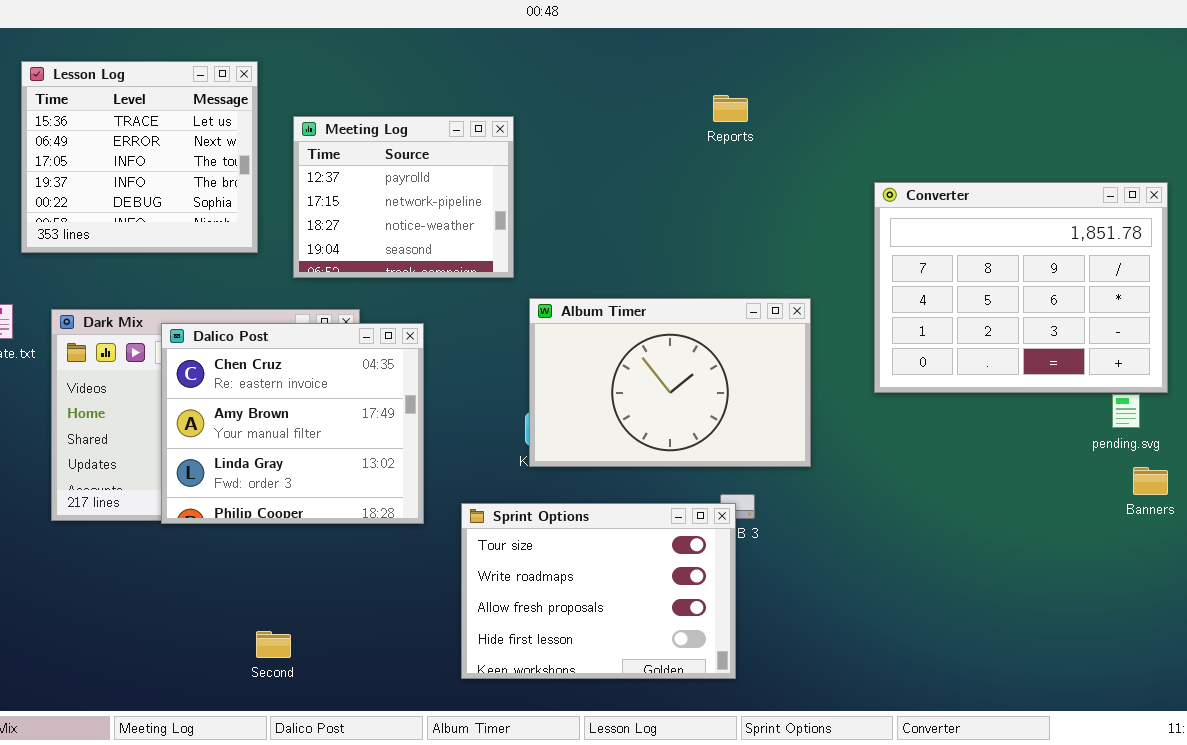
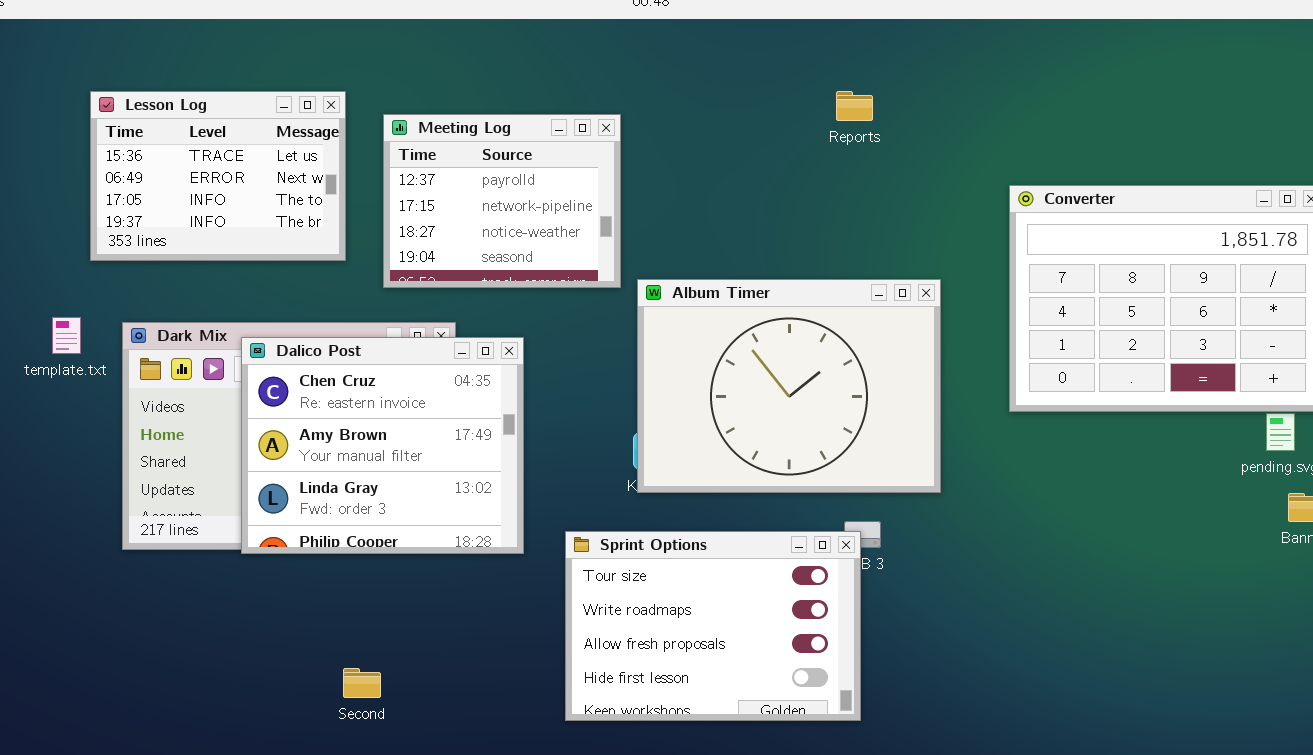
Lesson Log: [21,61,258,253] -> [90,91,346,261], resized
Album Timer: [529,298,811,467] -> [637,279,941,493], resized

